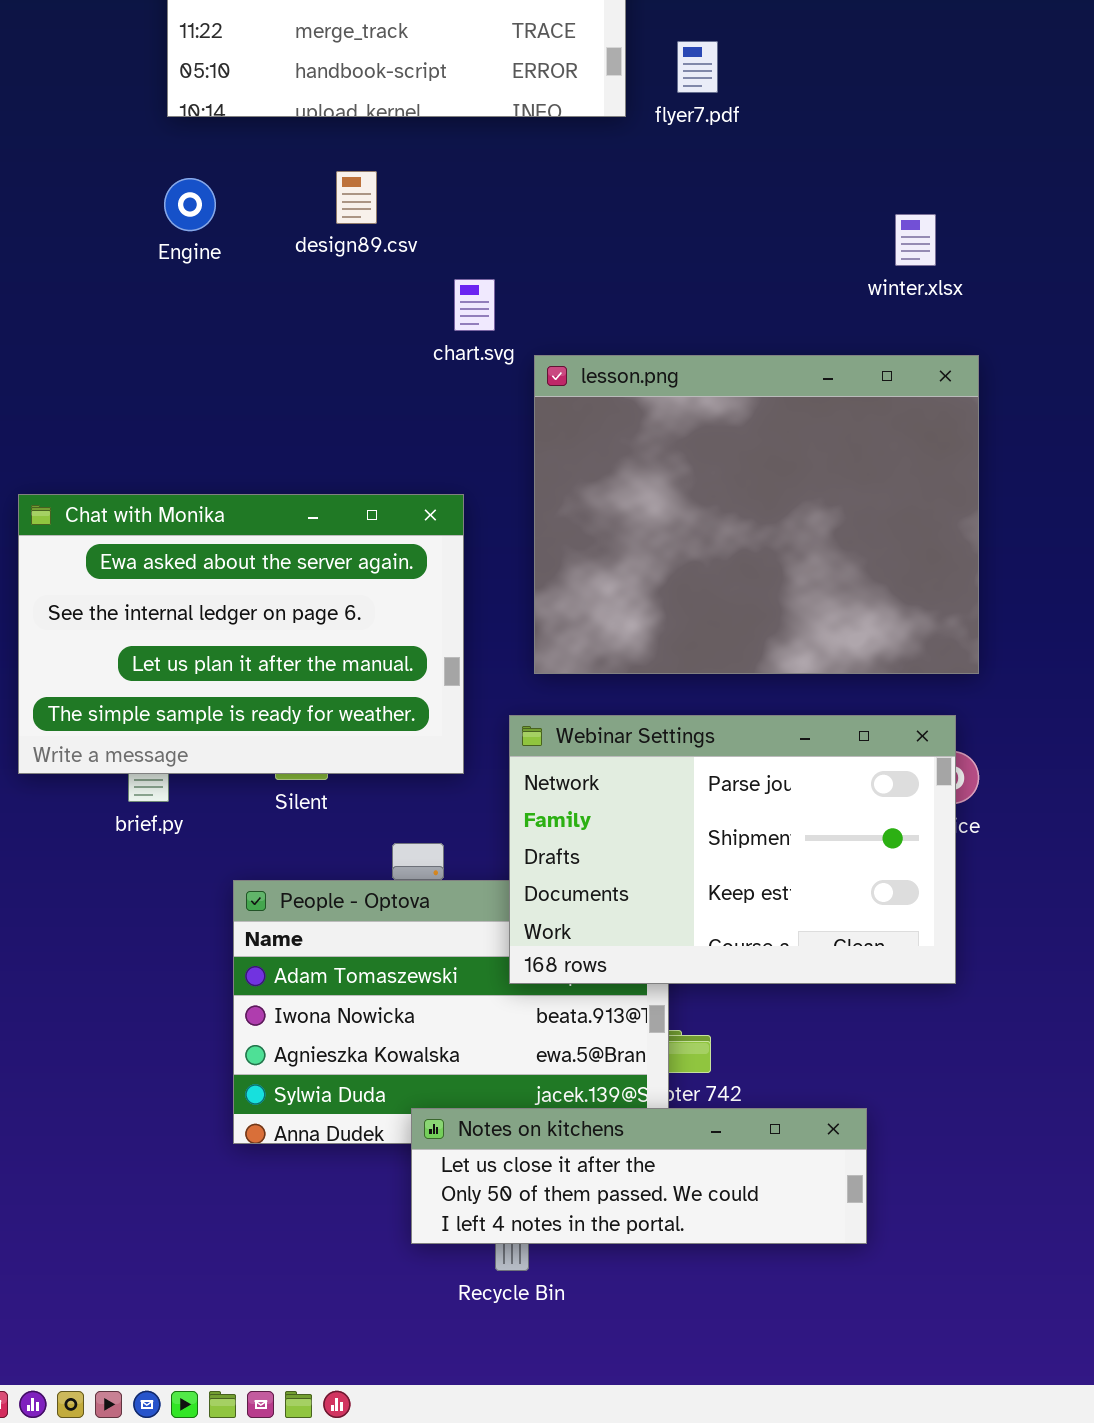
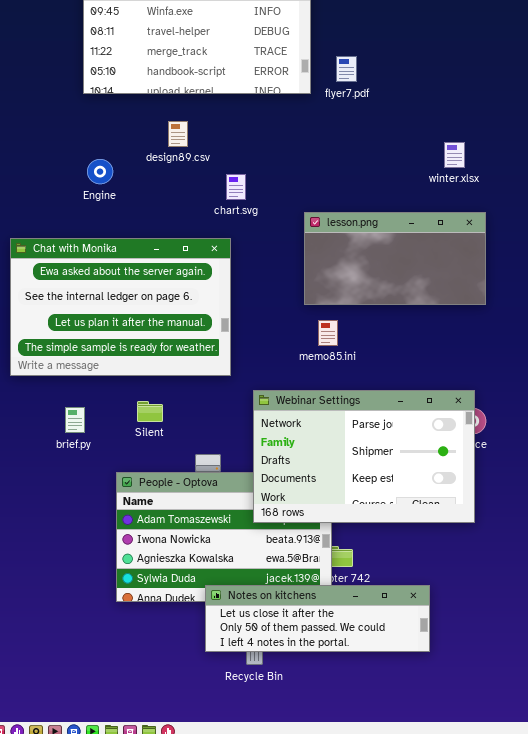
Engine: [164,178,216,231] -> [87,159,113,184], moved
lesson.png: [534,355,979,674] -> [304,212,486,305], resized
Chat with Monika: [18,494,464,774] -> [10,238,231,376], moved

